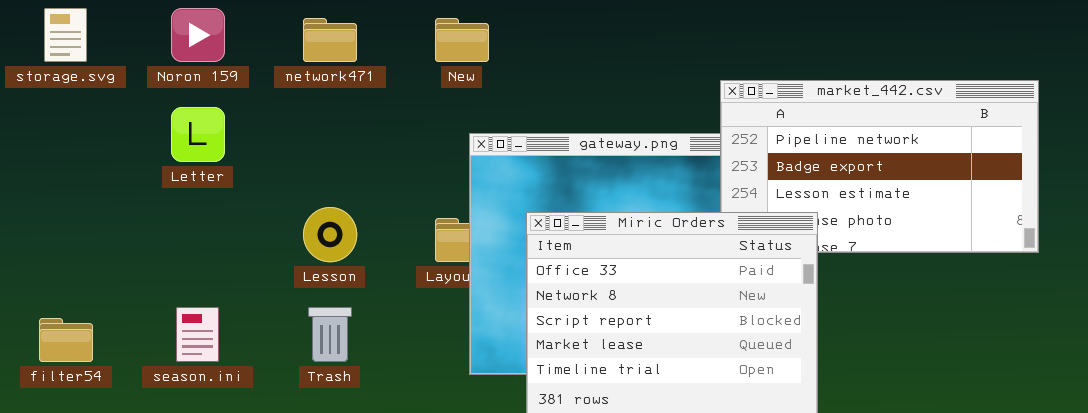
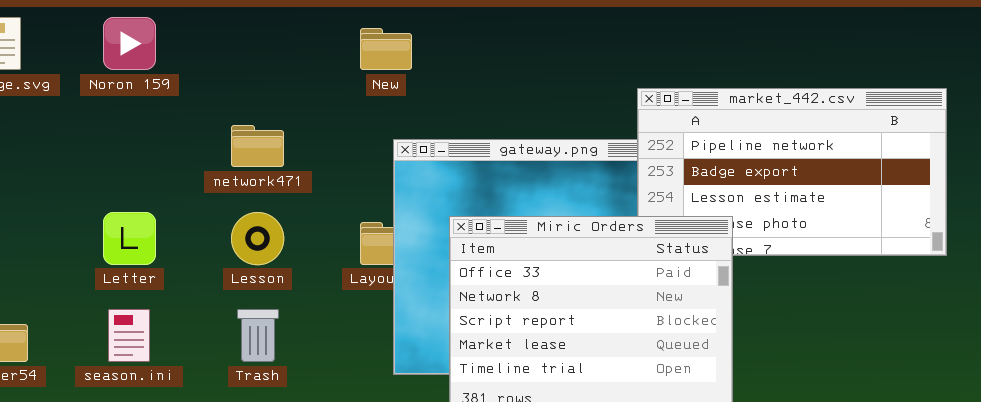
network471: [303,18,357,62] -> [231,125,284,167], moved
Letter: [171,107,225,162] -> [103,212,156,265], moved

